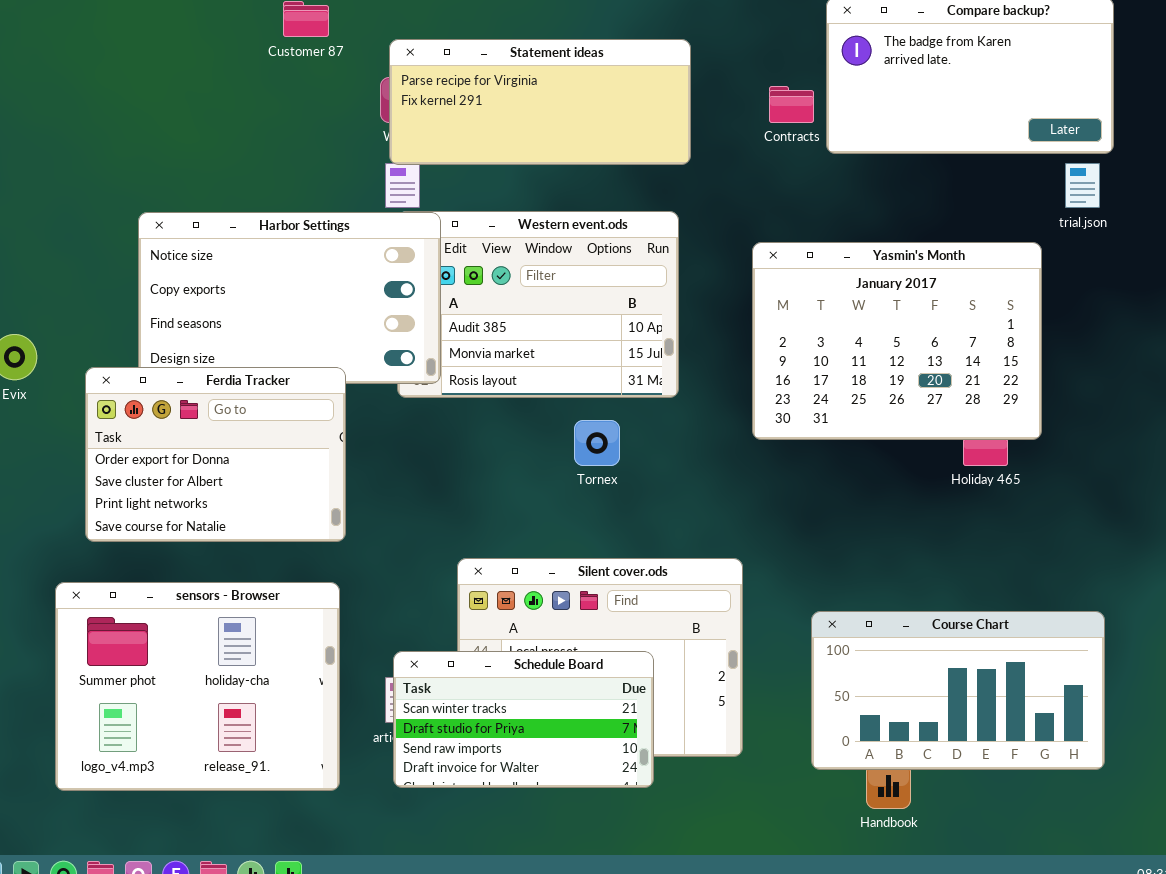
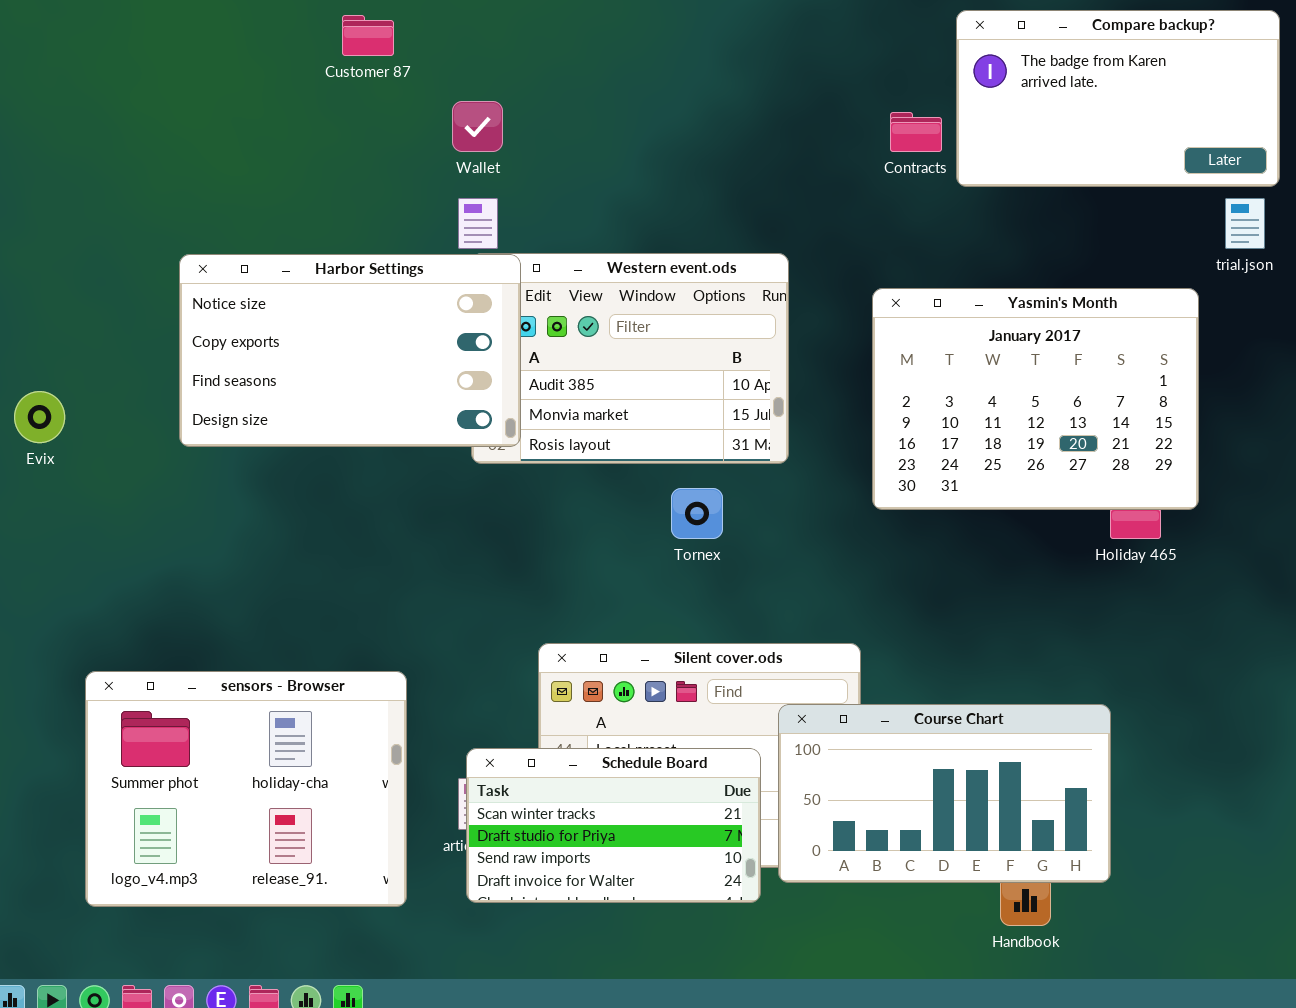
Statement ideas: [389,39,691,165] -> none, closed
Ferdia Tracker: [85,367,346,542] -> none, closed
Course Chart: [811,611,1105,770] -> [778,704,1111,883], moved

